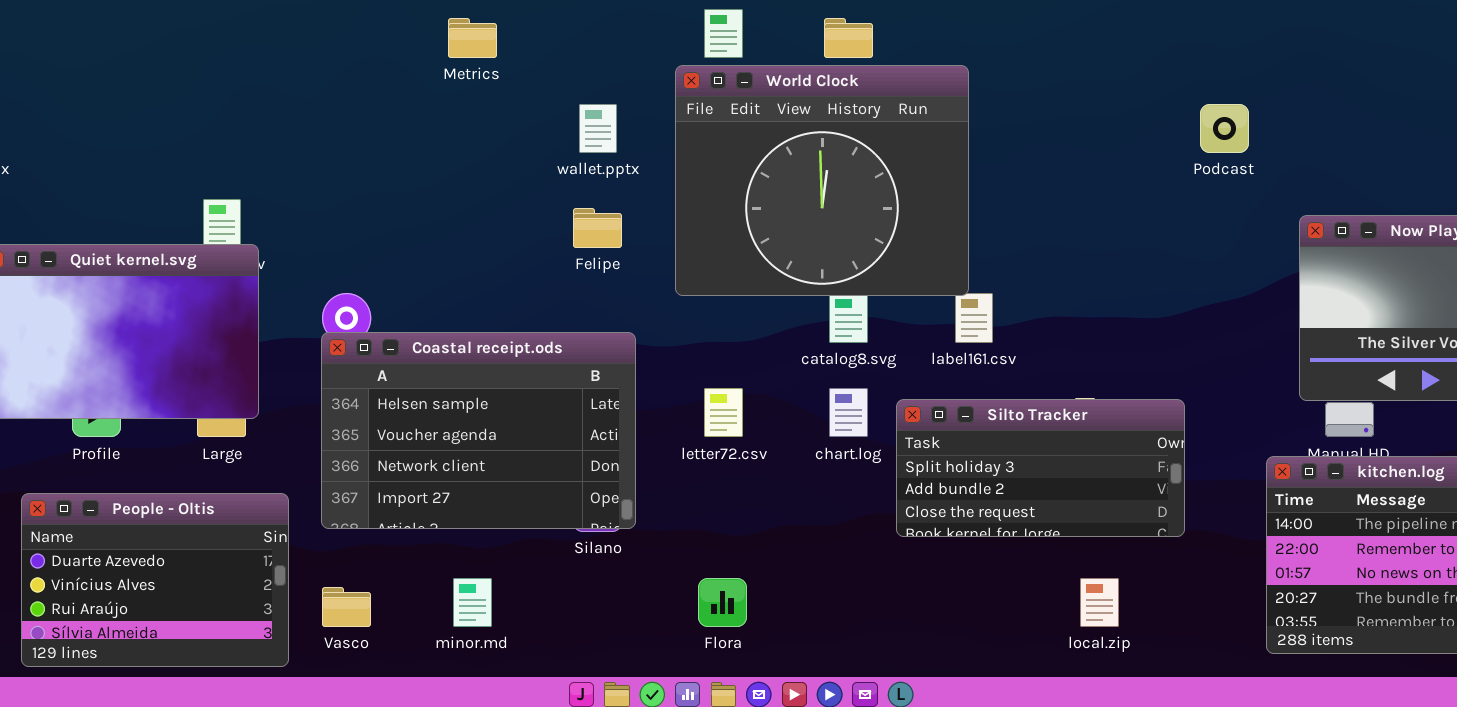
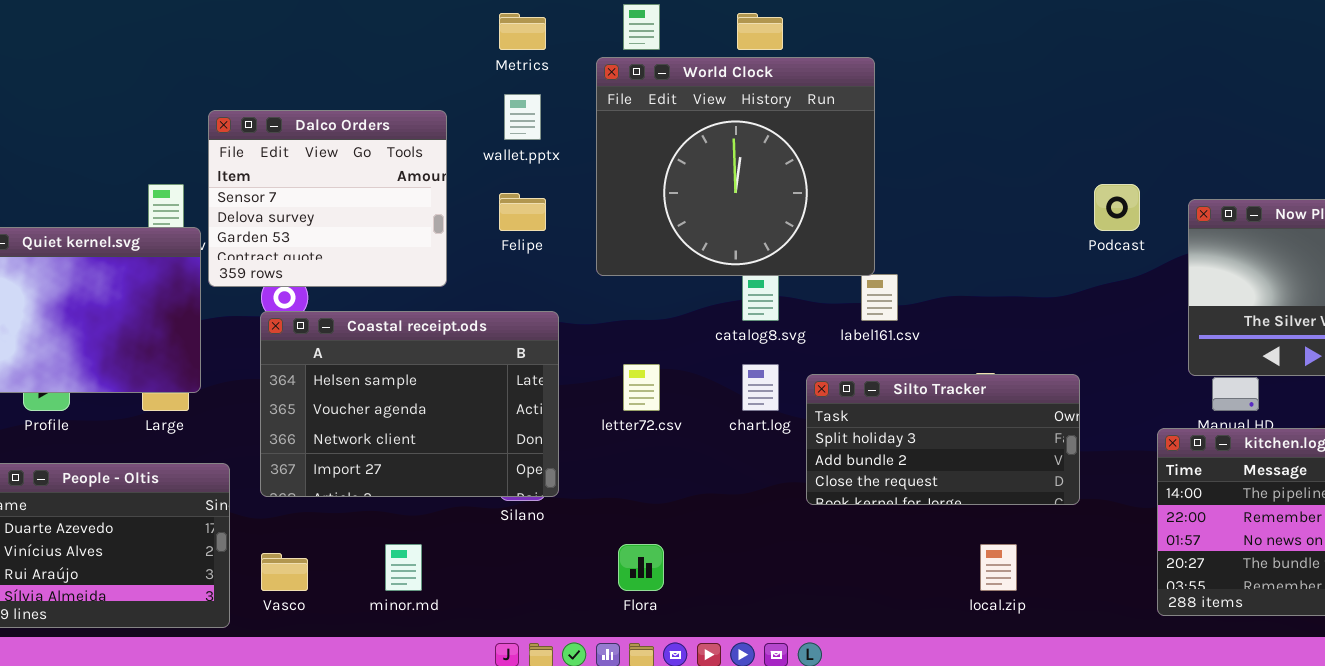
Metrics: [448,18,497,58] -> [499,13,546,50], moved
Podcast: [1200,104,1249,153] -> [1094,184,1140,231], moved
Dalco Orders: none -> [208,110,447,287], opened

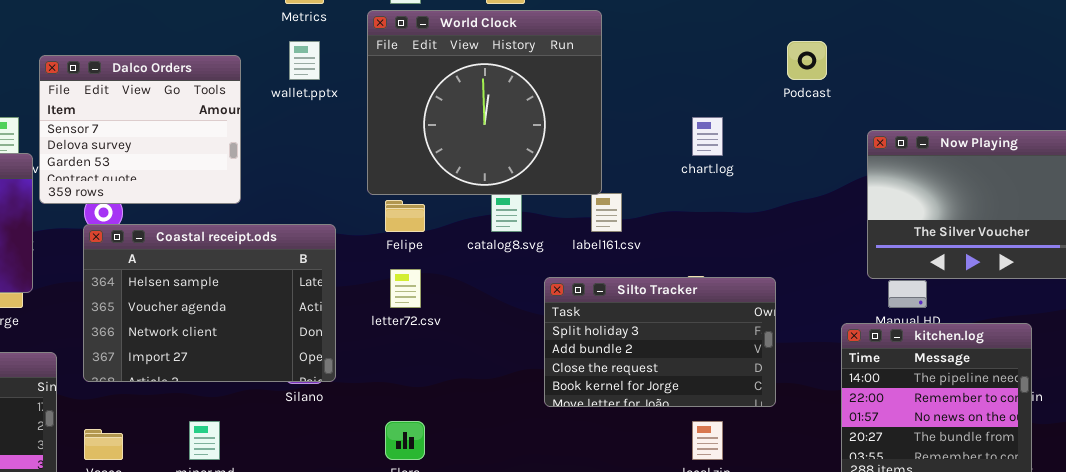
Podcast: [1094,184,1140,231] -> [787,41,827,80], moved
Felipe: [499,193,546,231] -> [385,200,425,232], moved
chart.log: [742,364,779,411] -> [692,117,723,156], moved
Silto Tracker: [806,374,1080,505] -> [544,277,776,407], resized

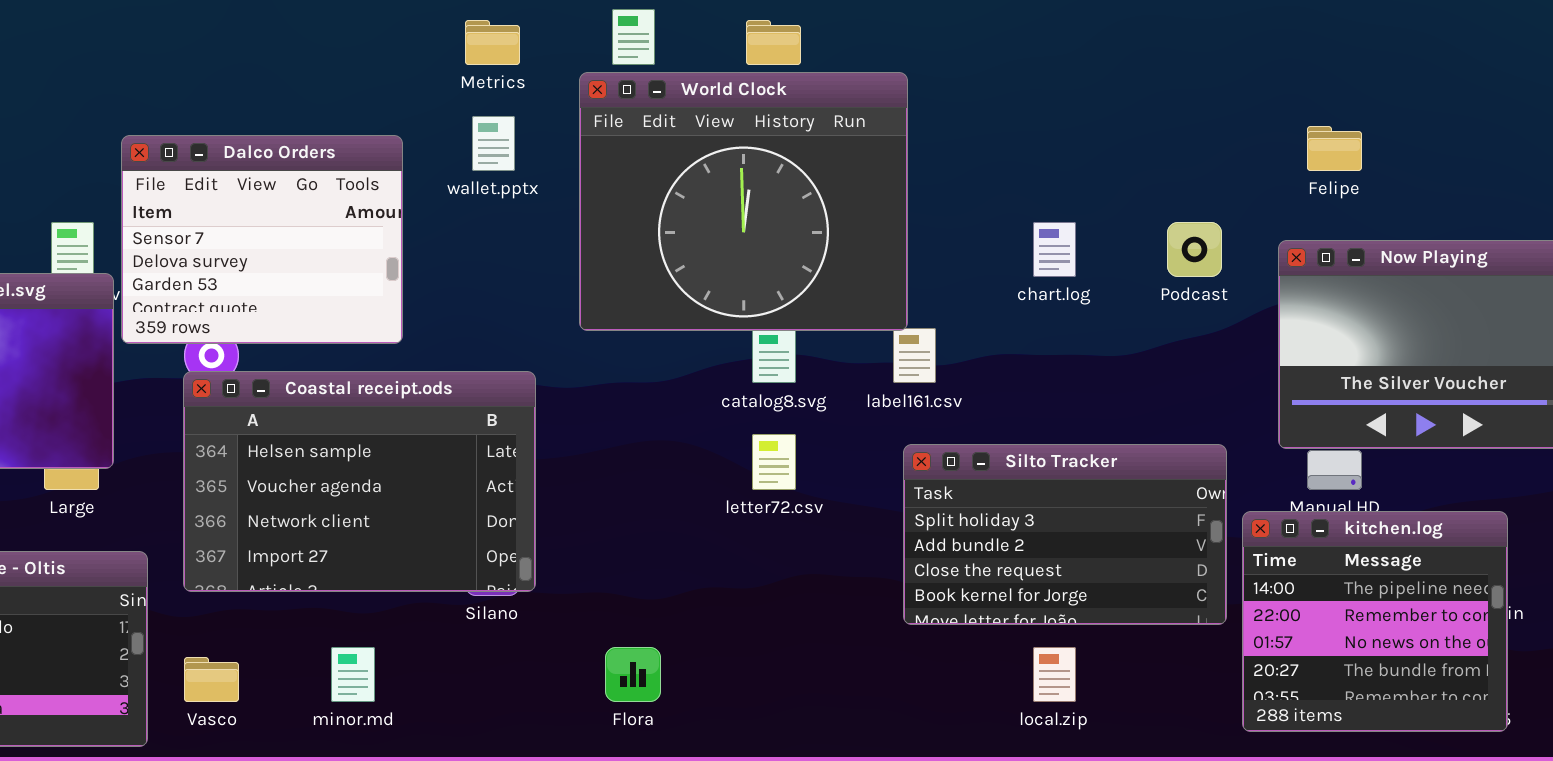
Podcast: [787,41,827,80] -> [1167,222,1222,277], moved
Felipe: [385,200,425,232] -> [1307,126,1362,171], moved
letter72.csv: [390,269,421,308] -> [752,434,796,490], moved
Silto Tracker: [544,277,776,407] -> [903,444,1227,625], moved

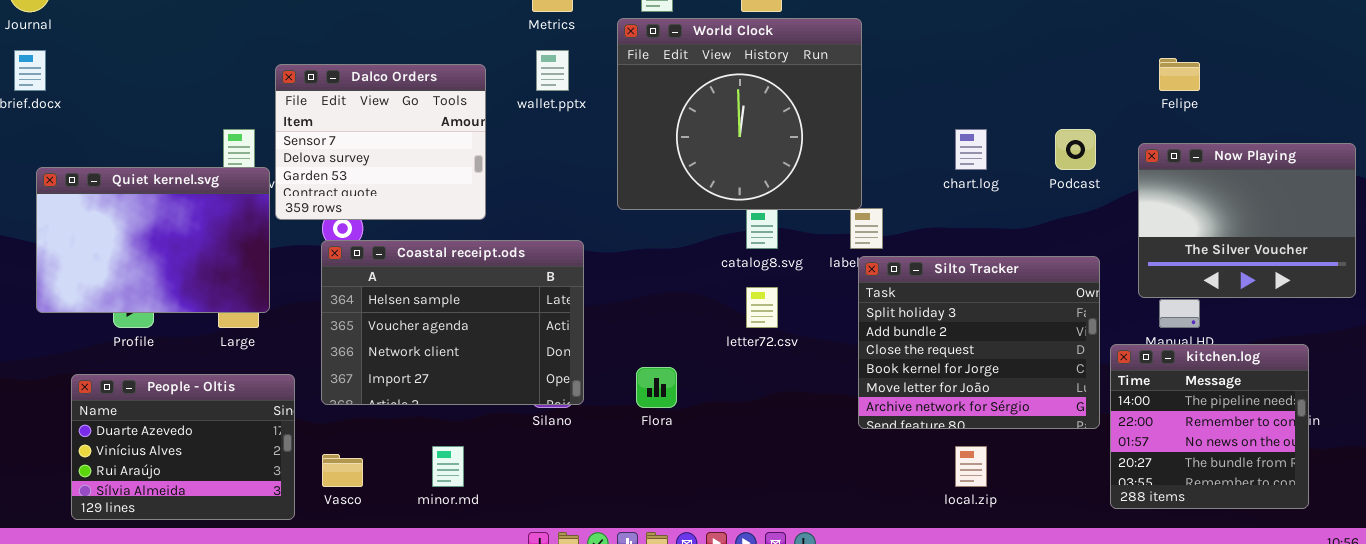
Silto Tracker: [903,444,1227,625] -> [858,256,1100,429], resized
Flora: [605,647,661,702] -> [636,367,677,408], moved

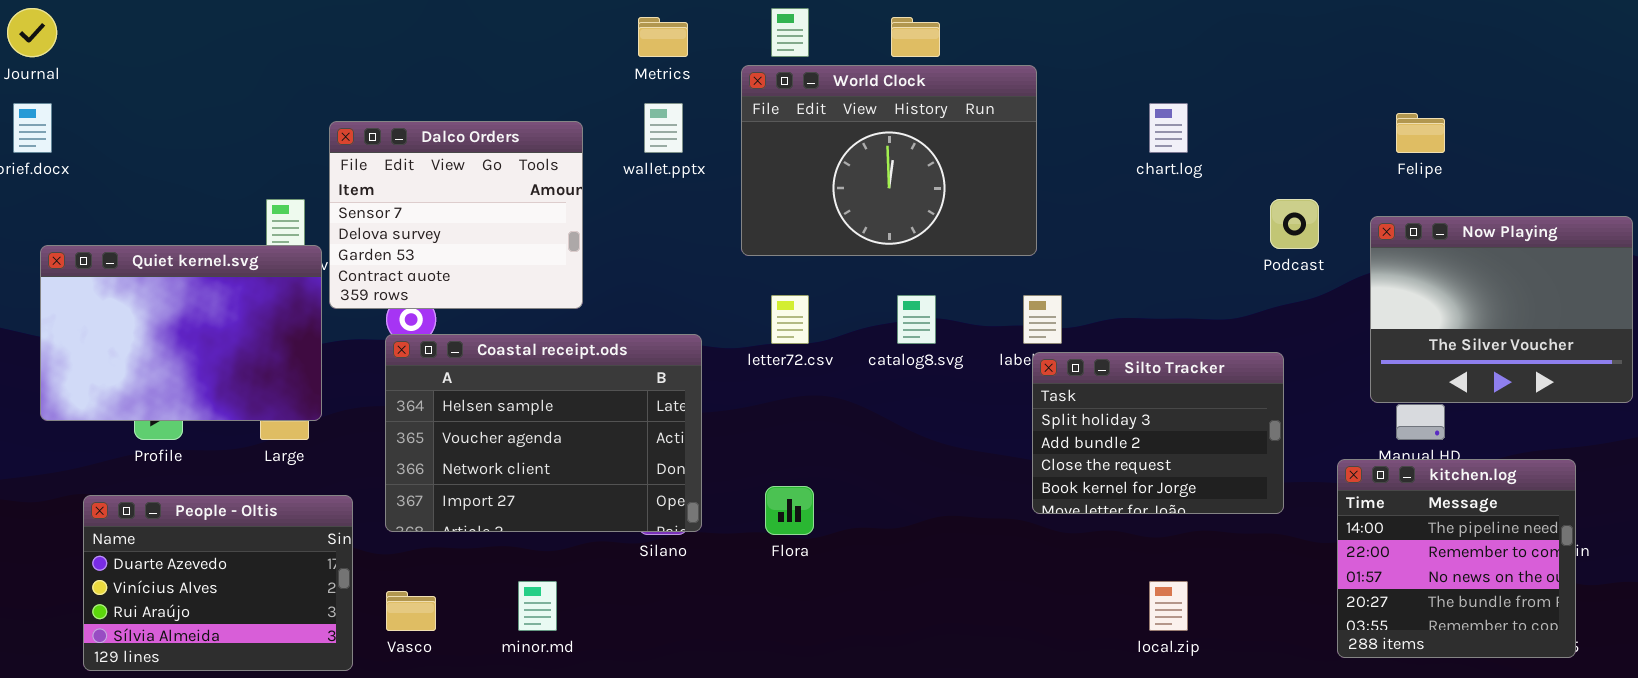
World Clock: [617,18,862,210] -> [741,65,1037,256], resized
chart.log: [955,129,987,170] -> [1149,103,1188,153], moved
Silto Tracker: [858,256,1100,429] -> [1032,352,1284,514], resized
letter72.csv: [746,287,778,328] -> [771,295,809,344], moved

